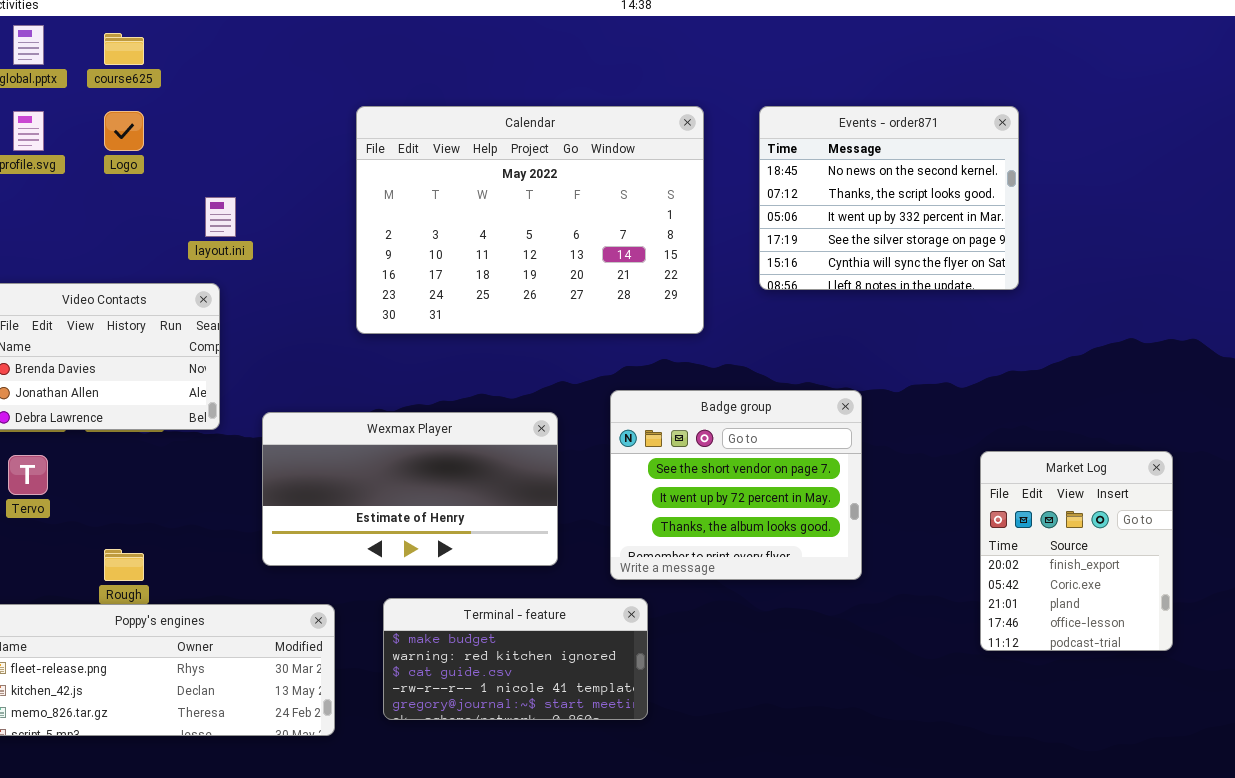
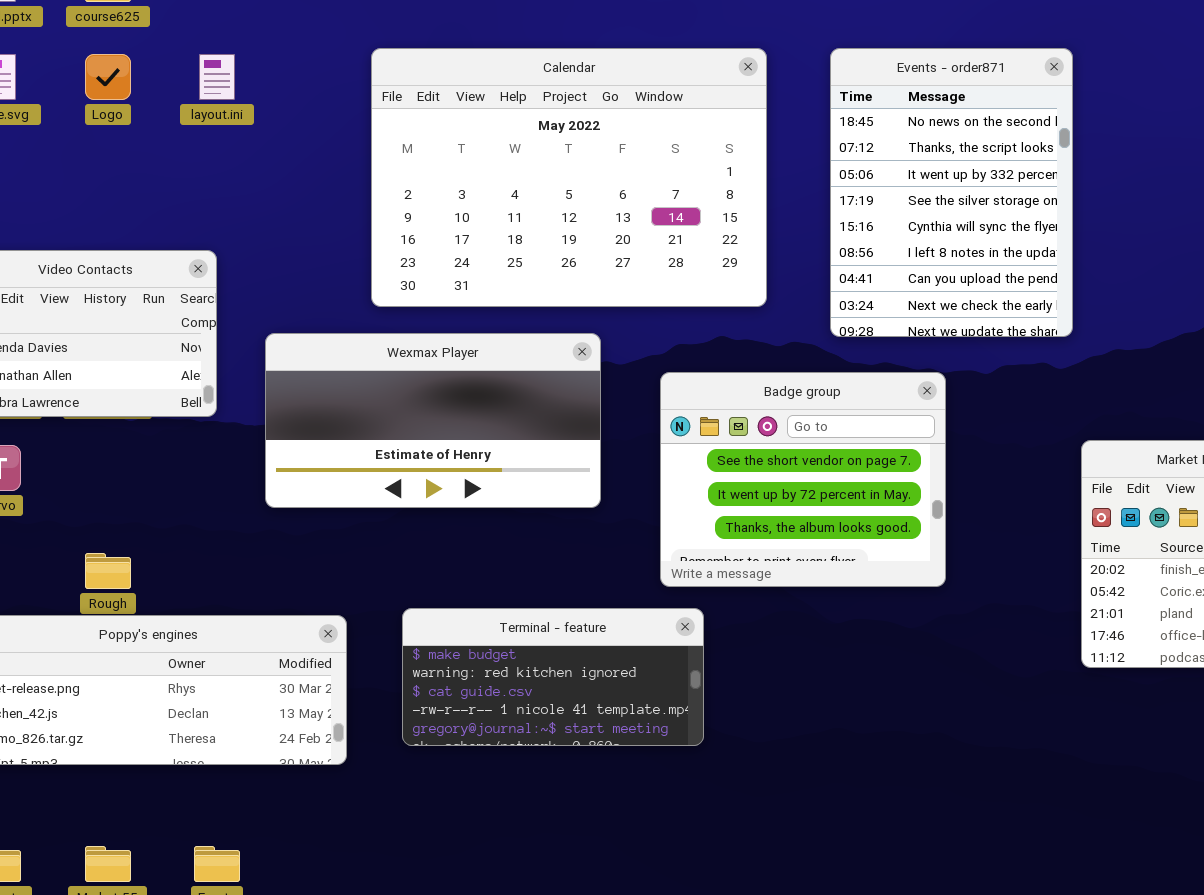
Events - order871: [759,106,1019,290] -> [830,48,1073,337], resized
layout.ini: [205,197,236,237] -> [199,54,235,100], moved
Wexmax Player: [262,412,558,566] -> [265,333,601,508], moved

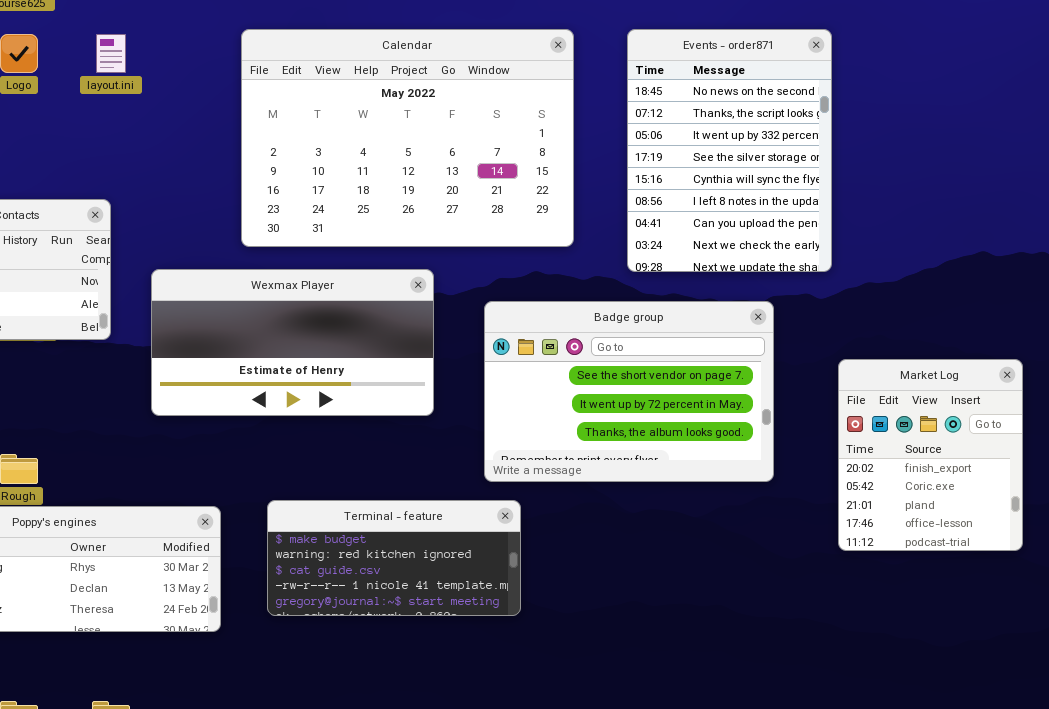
Badge group: [660,372,946,587] -> [484,301,774,482], resized

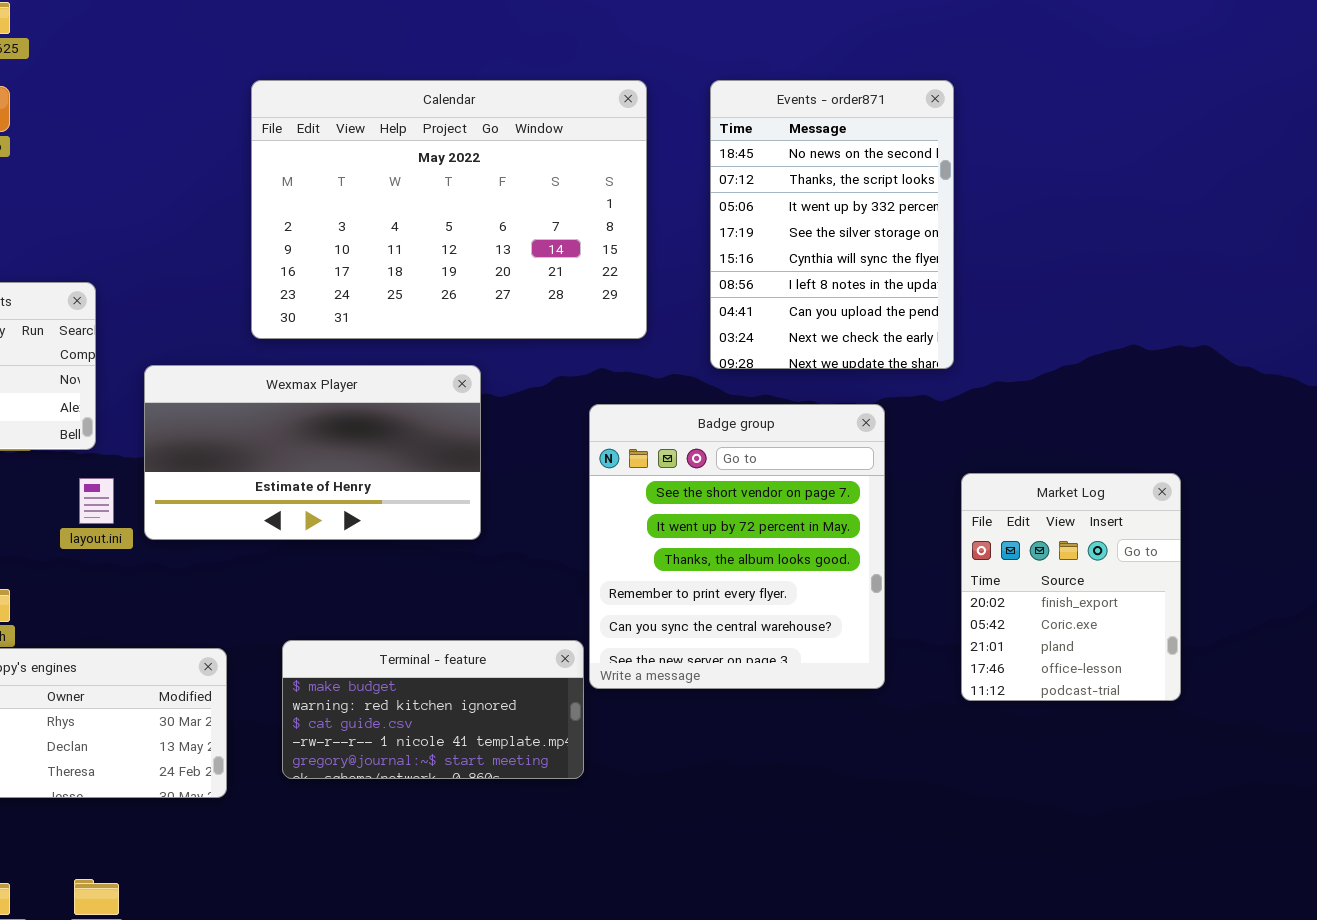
layout.ini: [96,34,126,73] -> [79,478,114,524], moved
Badge group: [484,301,774,482] -> [589,404,885,689], resized

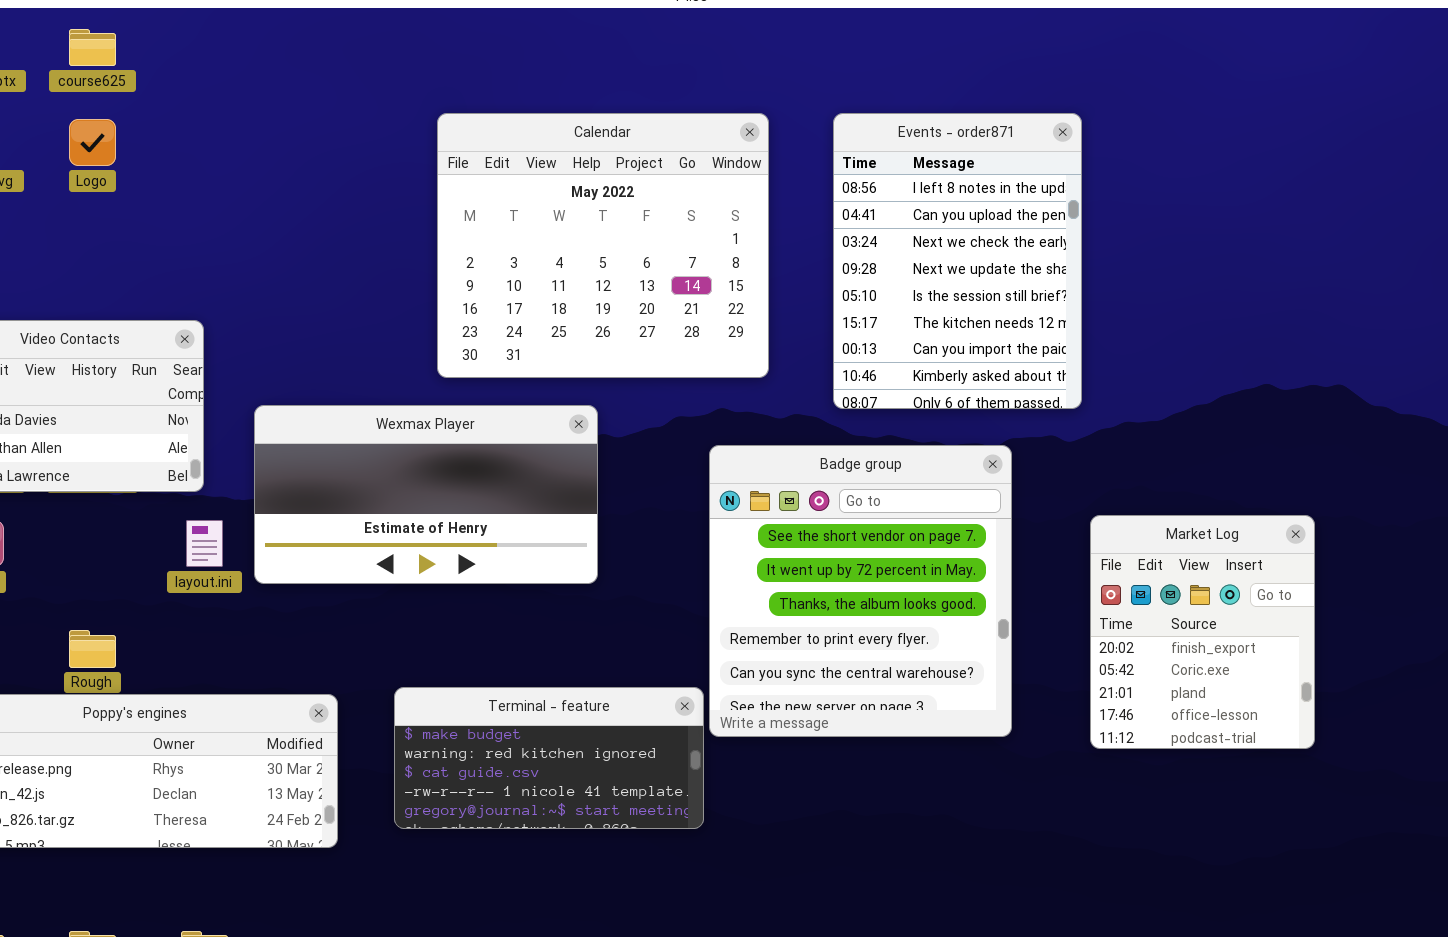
Calendar: [251,80,647,339] -> [437,113,769,378], resized
Events - order871: [710,80,954,369] -> [833,113,1082,409], scrolled down 5 rows

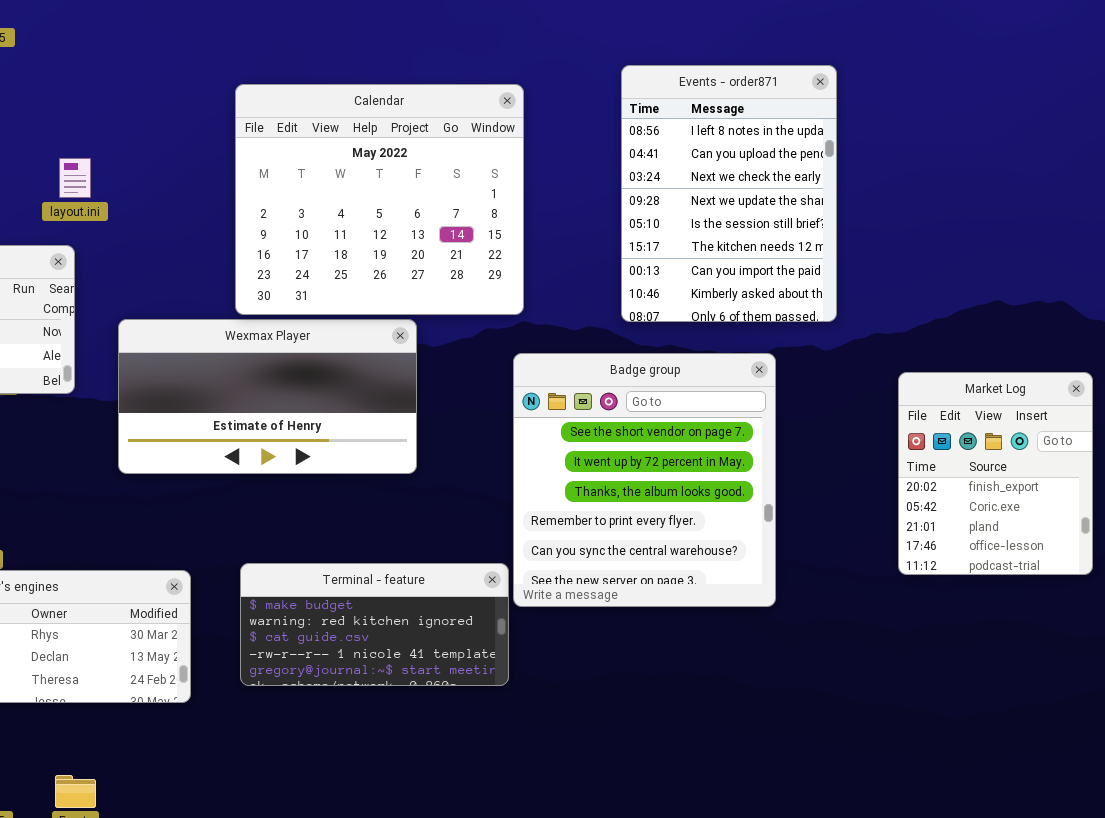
Calendar: [437,113,769,378] -> [235,84,524,315], moved
Market Log: [1090,515,1315,749] -> [898,372,1093,575], moved
layout.ini: [186,520,223,567] -> [59,158,91,198], moved

